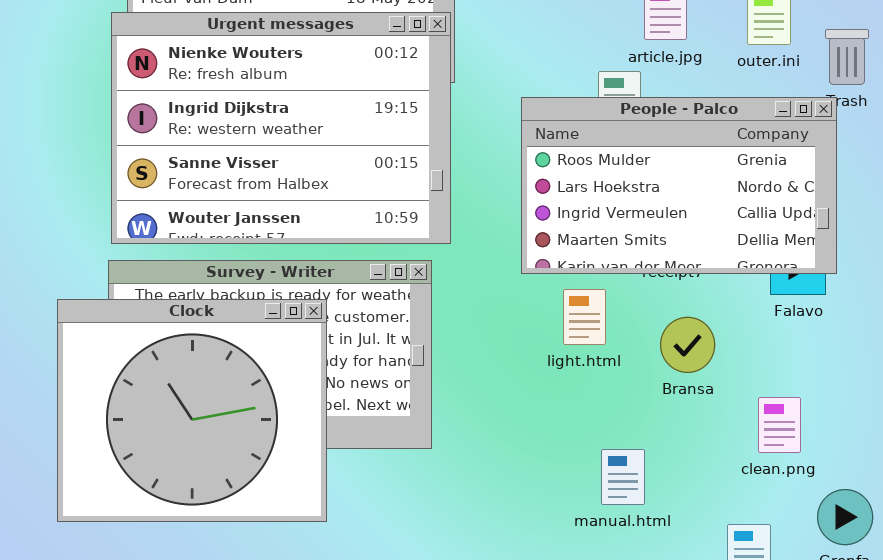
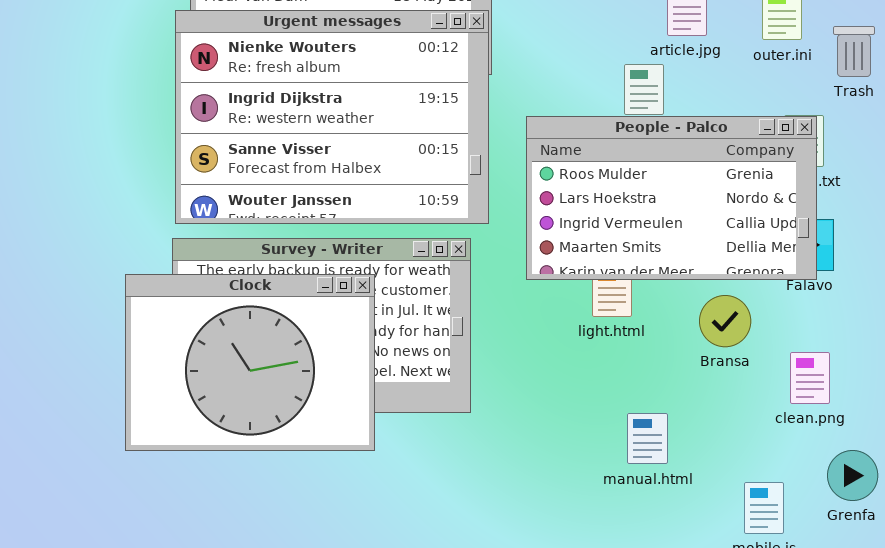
People - Palco: [521,97,837,274] -> [526,116,817,280], moved
Clock: [57,299,327,522] -> [125,274,375,451], resized
Bransa: [660,317,715,373] -> [699,295,751,347], moved
clean.png: [758,397,801,453] -> [790,352,830,404], moved

